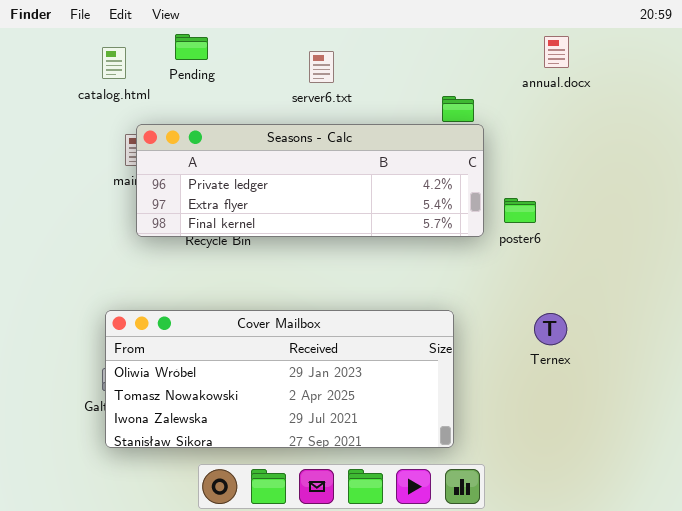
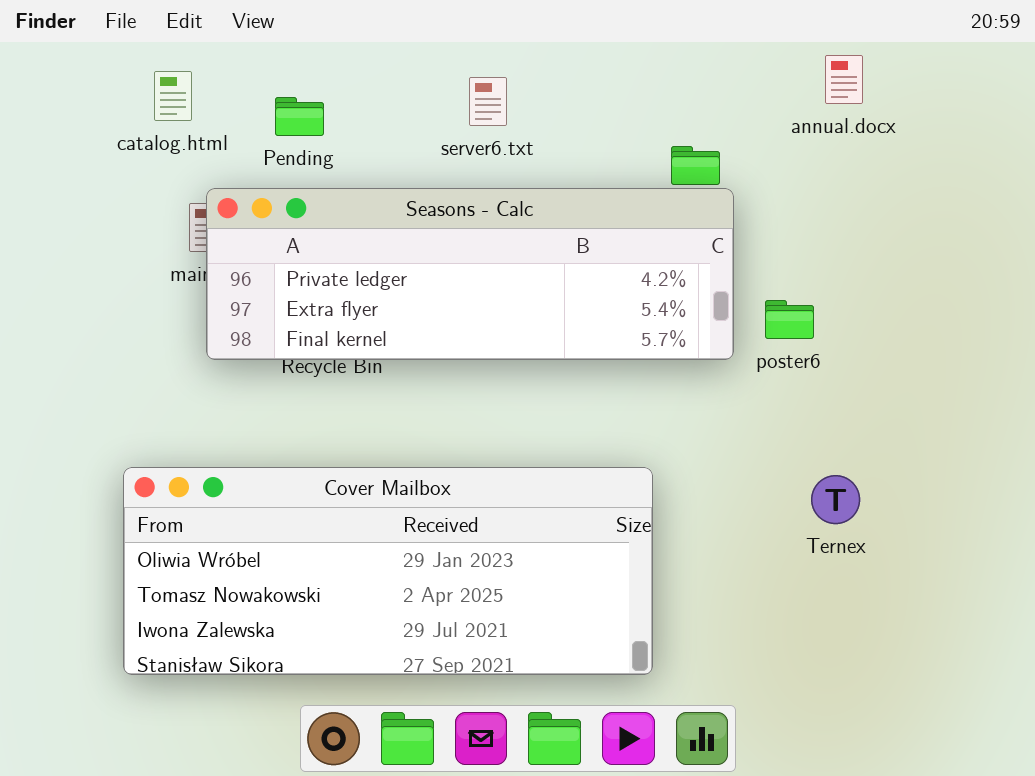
Pending: [175,34,208,60] -> [275,97,324,136], moved
Cover Mailbox: [105,310,454,448] -> [123,467,653,675], moved

